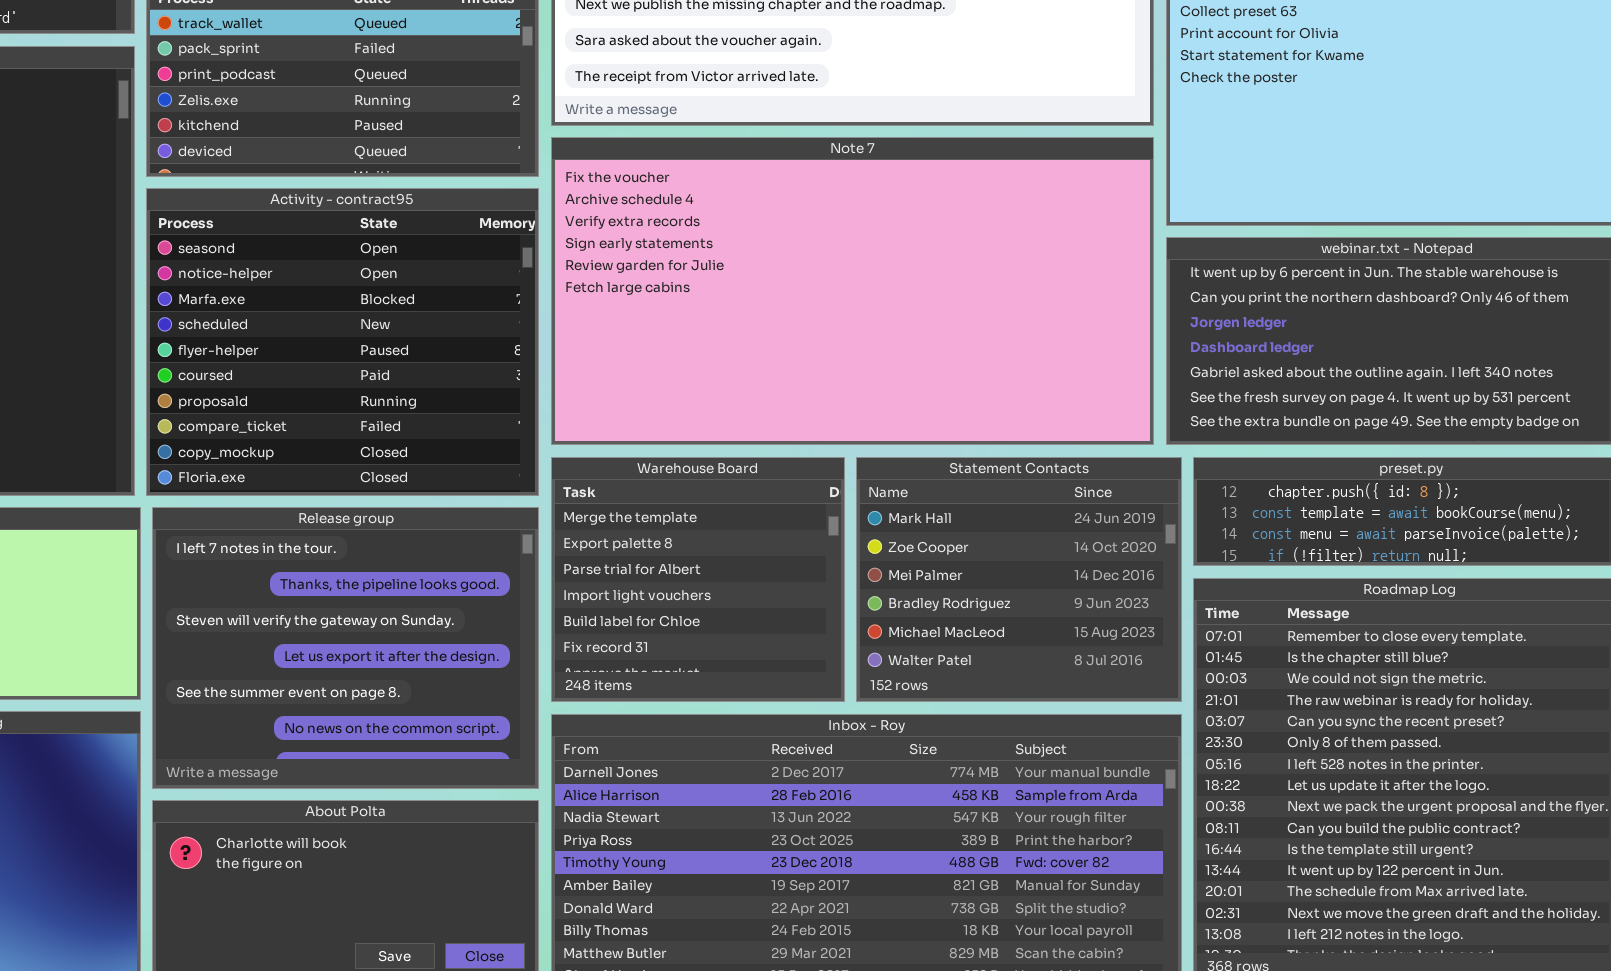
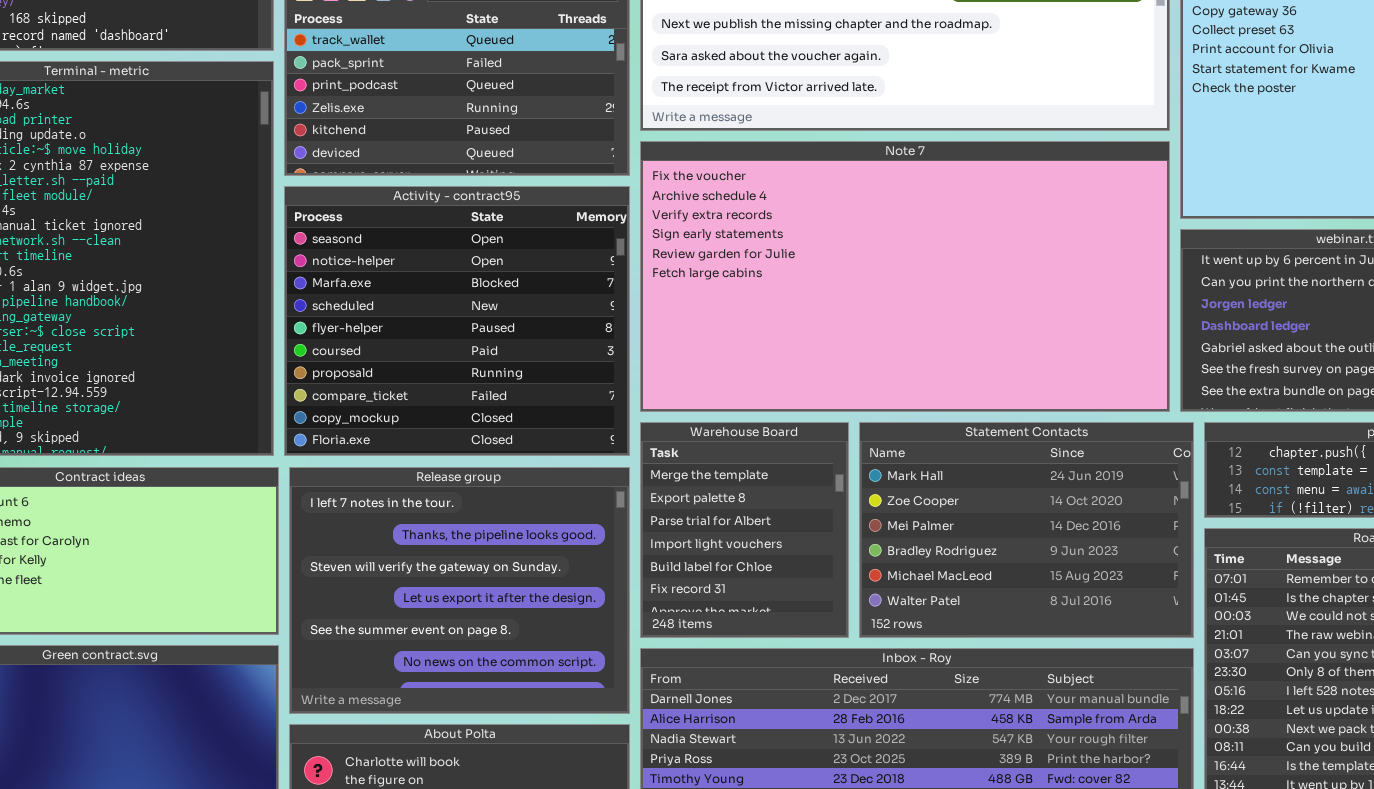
Warehouse Board: [551,457,845,702] -> [640,422,849,638], resized
Statement Contacts: [856,457,1182,702] -> [859,422,1194,638], resized

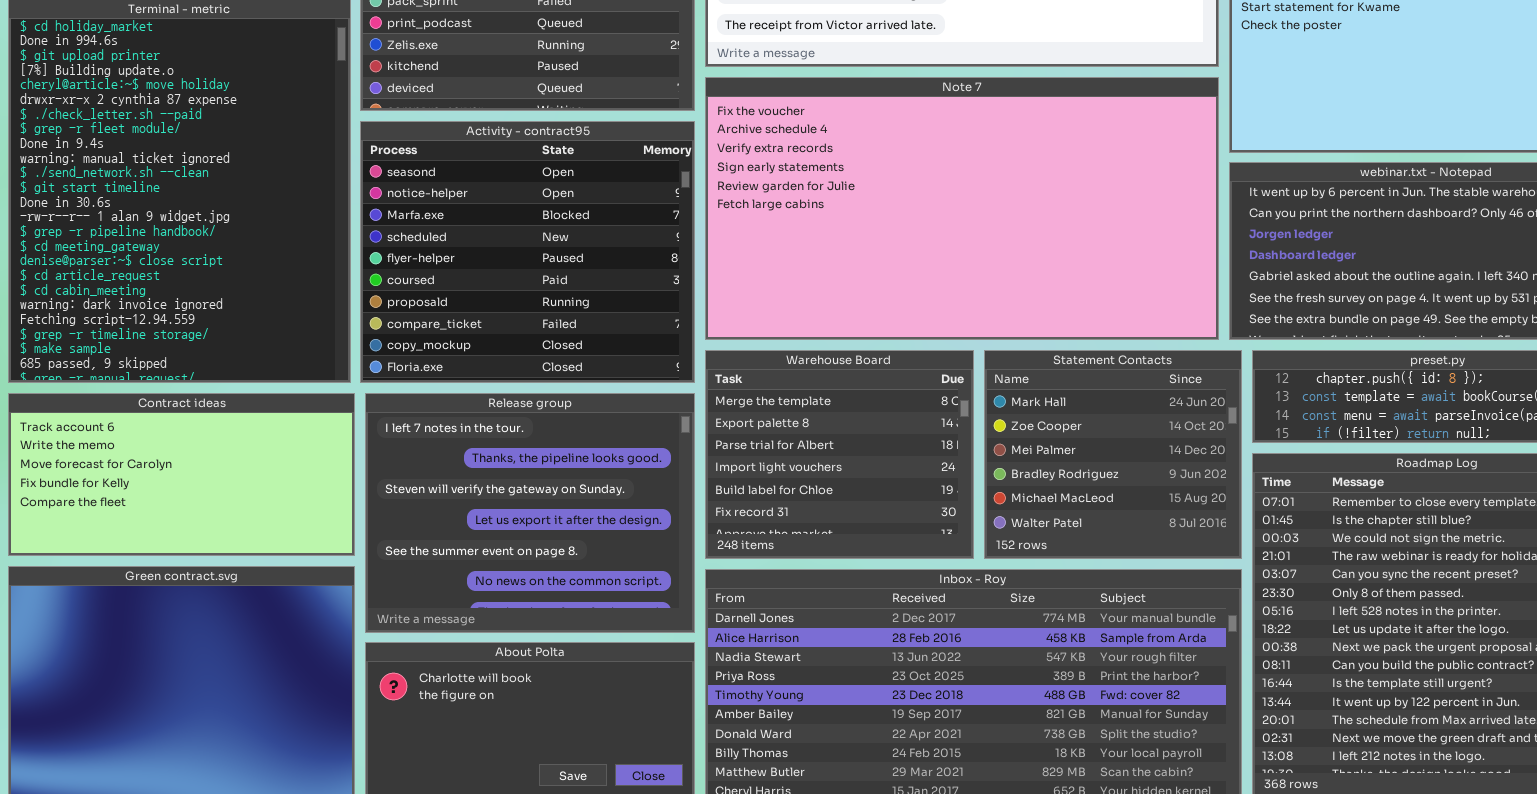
Warehouse Board: [640,422,849,638] -> [705,350,974,559], resized
Statement Contacts: [859,422,1194,638] -> [984,350,1242,559], resized

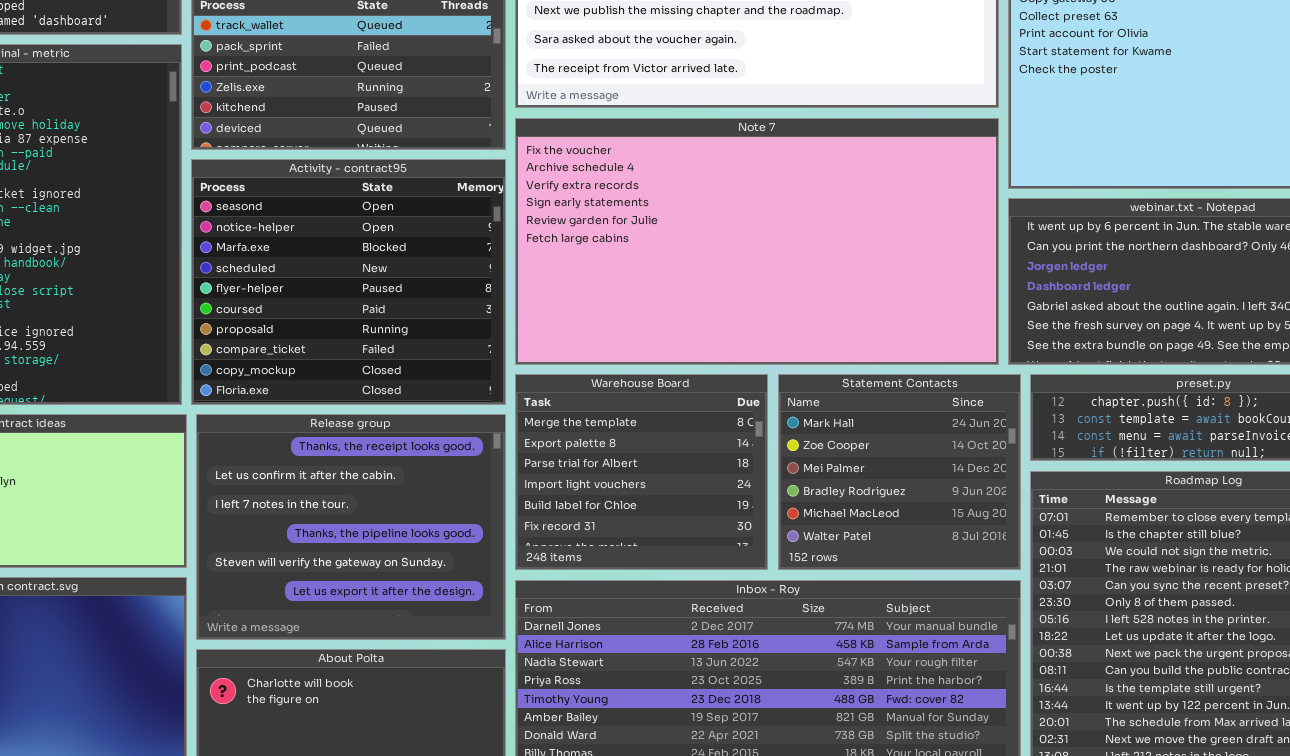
Release group: [365,393,695,633] -> [196,414,506,640], scrolled up 2 rows

